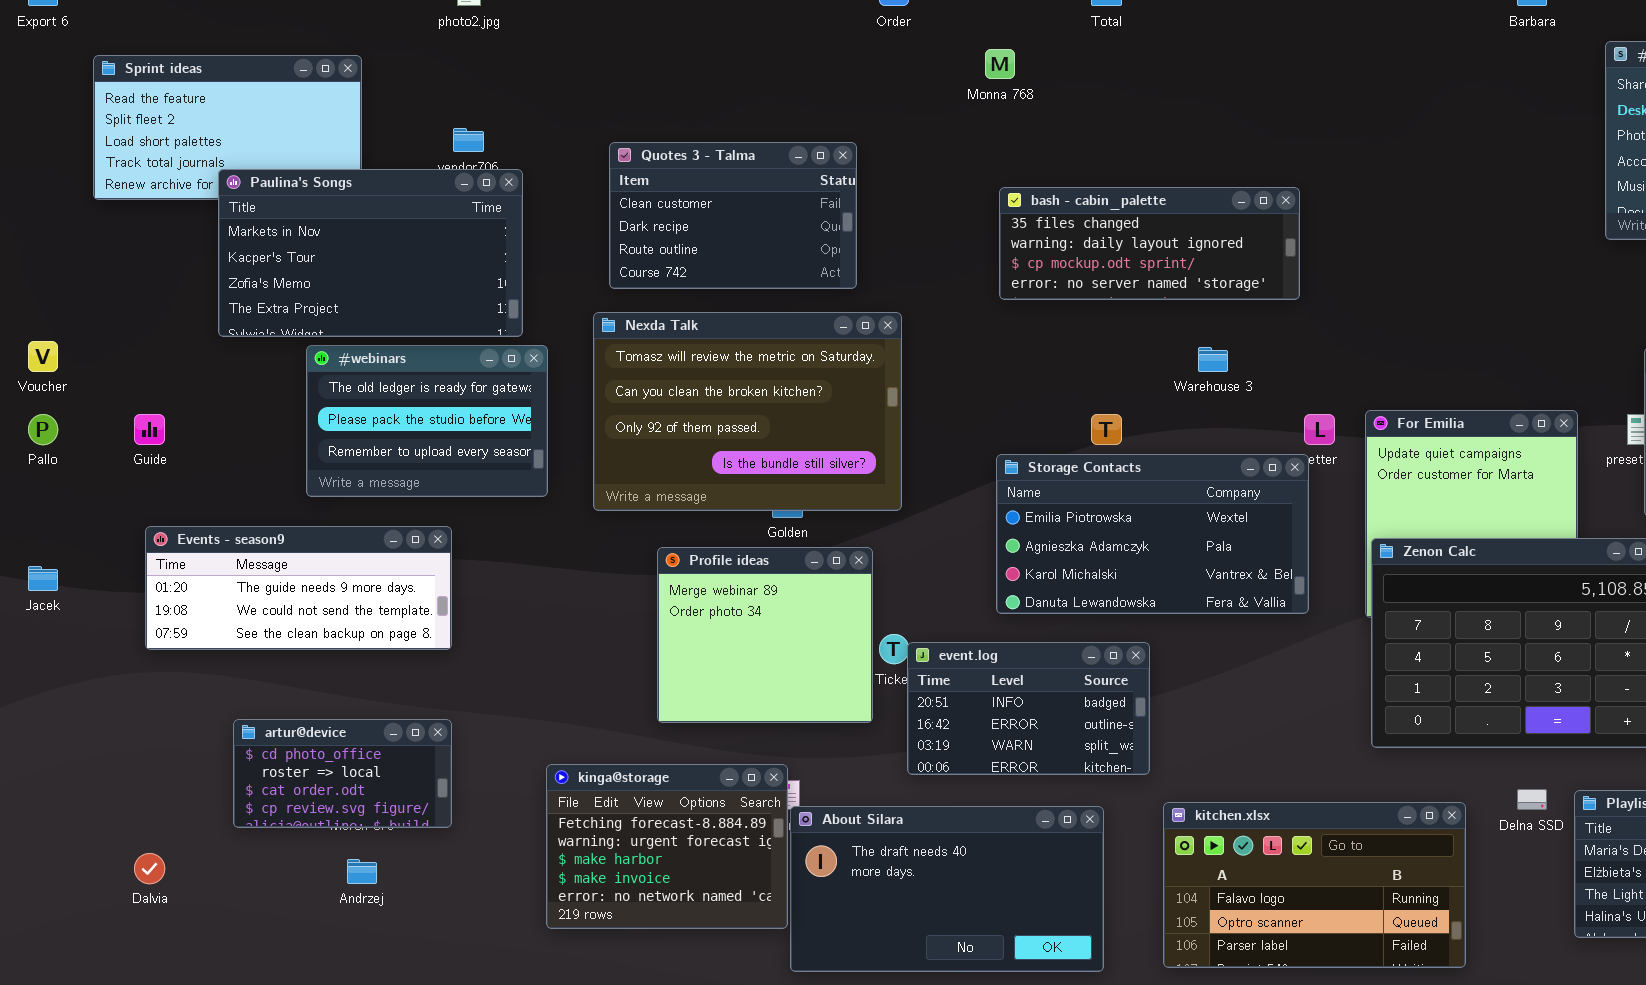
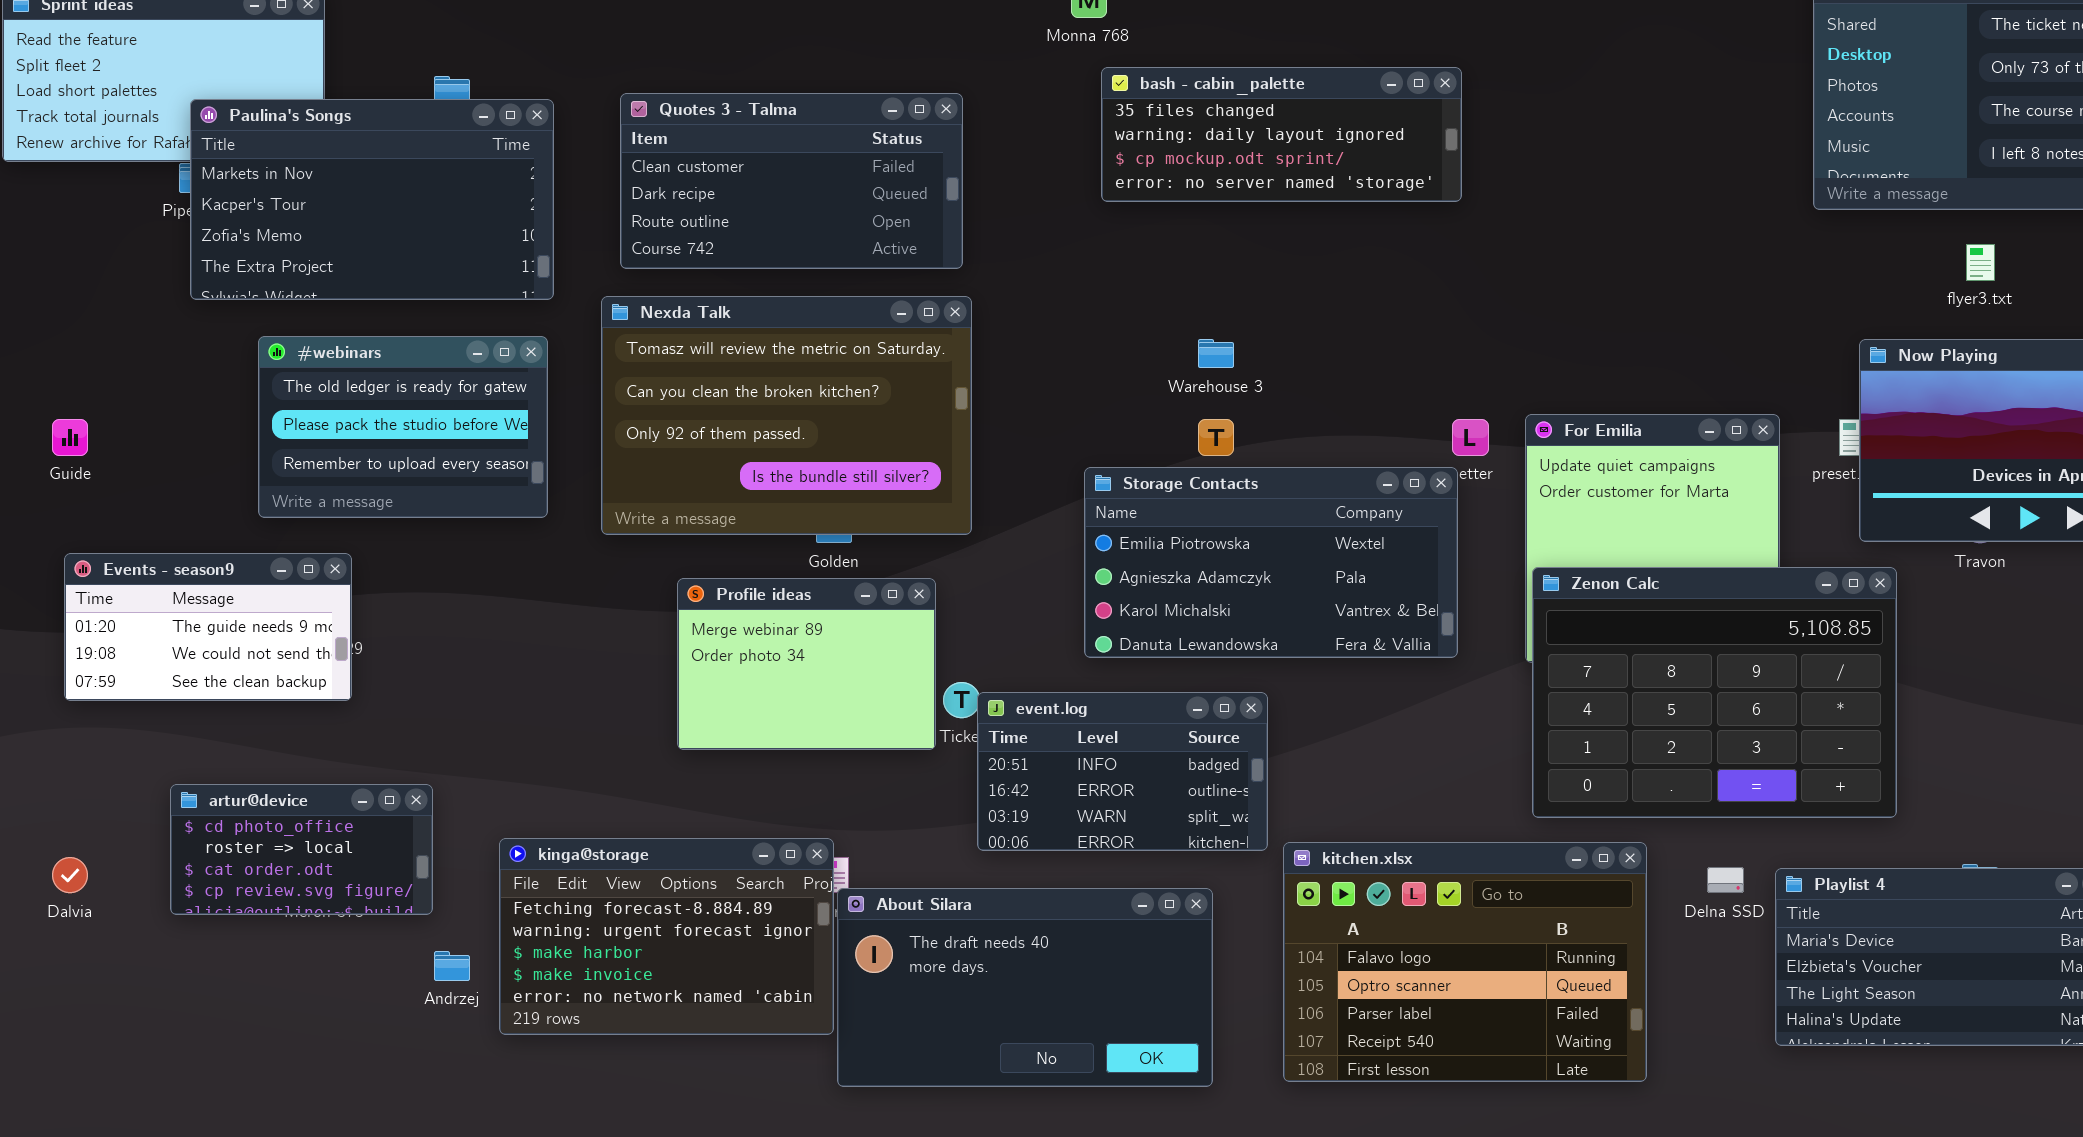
Quotes 3 - Talma: [609,142,857,289] -> [620,93,963,269], resized
Paulina's Songs: [218,169,523,337] -> [190,99,554,300], moved
bash - cabin_palette: [999,187,1300,300] -> [1101,67,1462,202], moved
Warehouse 3: [1198,347,1228,372] -> [1198,339,1234,368], moved
Events - season9: [145,526,452,650] -> [64,553,352,701], resized
Profile ideas: [657,547,873,723] -> [677,578,936,750], resized
kinga@storage: [546,764,788,929] -> [499,838,834,1035], resized
kitchen.xlsx: [1163,802,1466,968] -> [1283,842,1647,1082], resized
Dalvia: [134,853,165,884] -> [52,857,88,893], moved
Andrzej: [347,859,377,884] -> [434,951,470,981], moved

